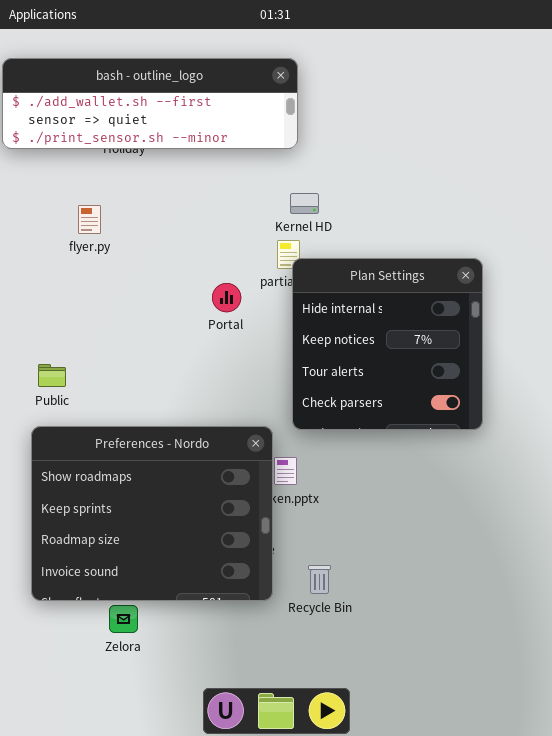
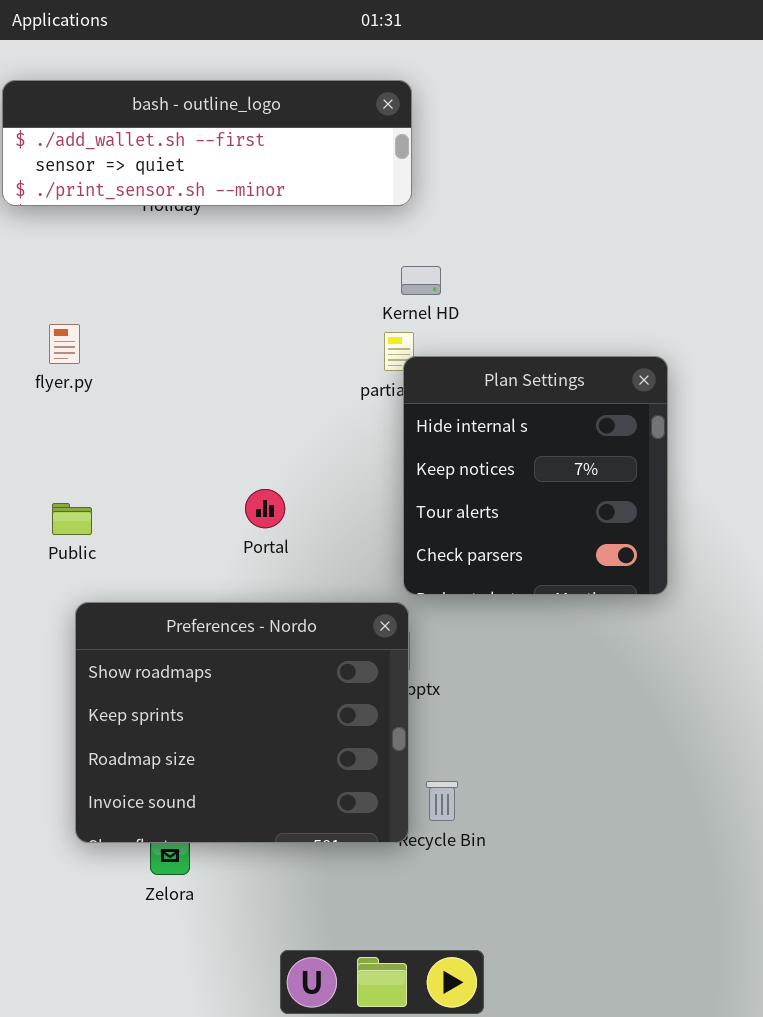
flyer.py: [78,205,101,234] -> [49,324,80,364], moved
Portal: [212,283,241,312] -> [245,489,285,528], moved
Preferences - Nordo: [31,426,273,601] -> [75,602,409,843], moved

